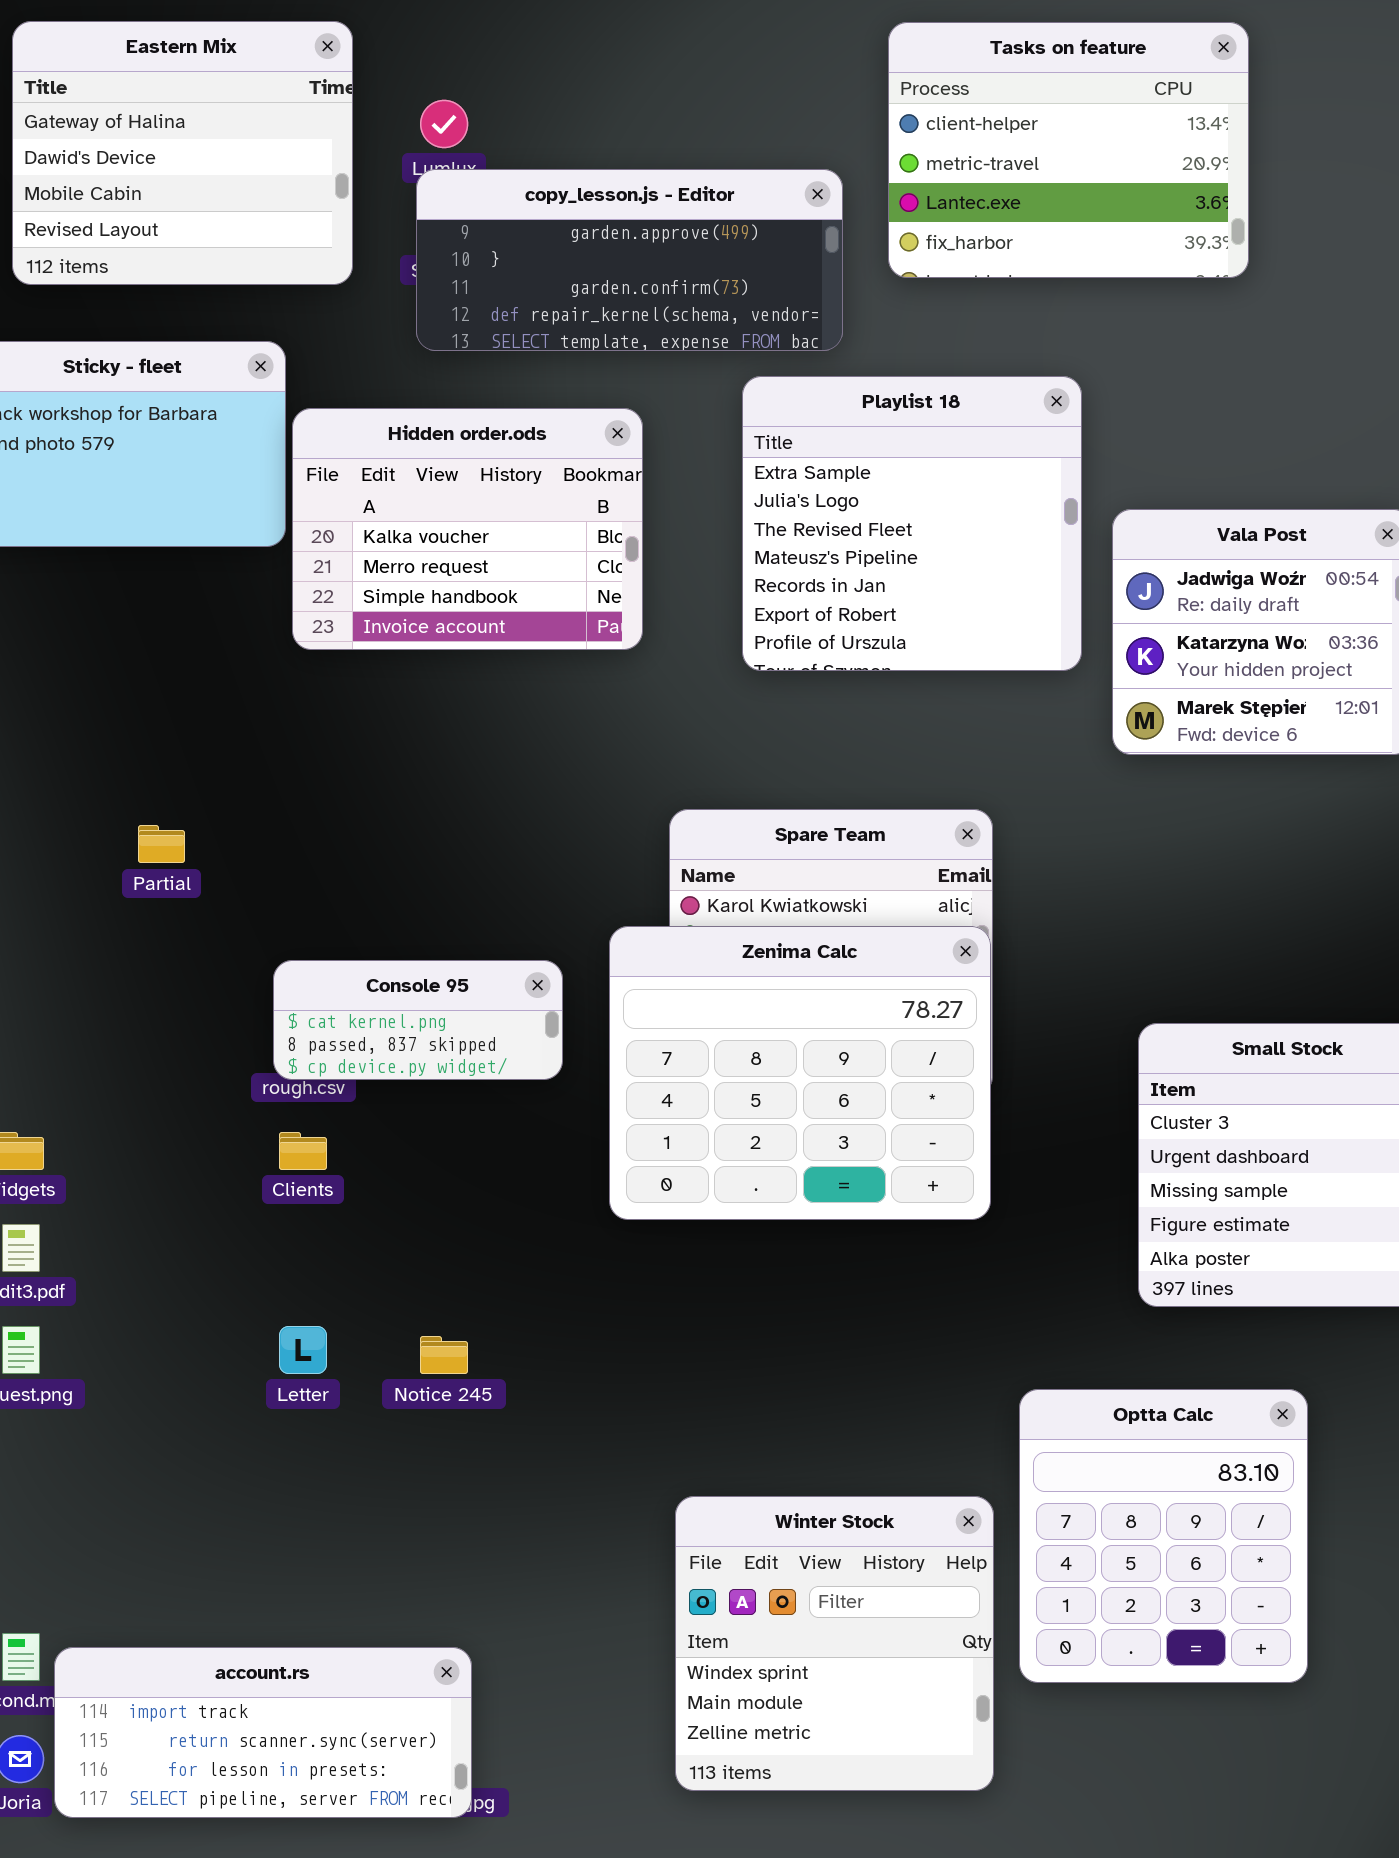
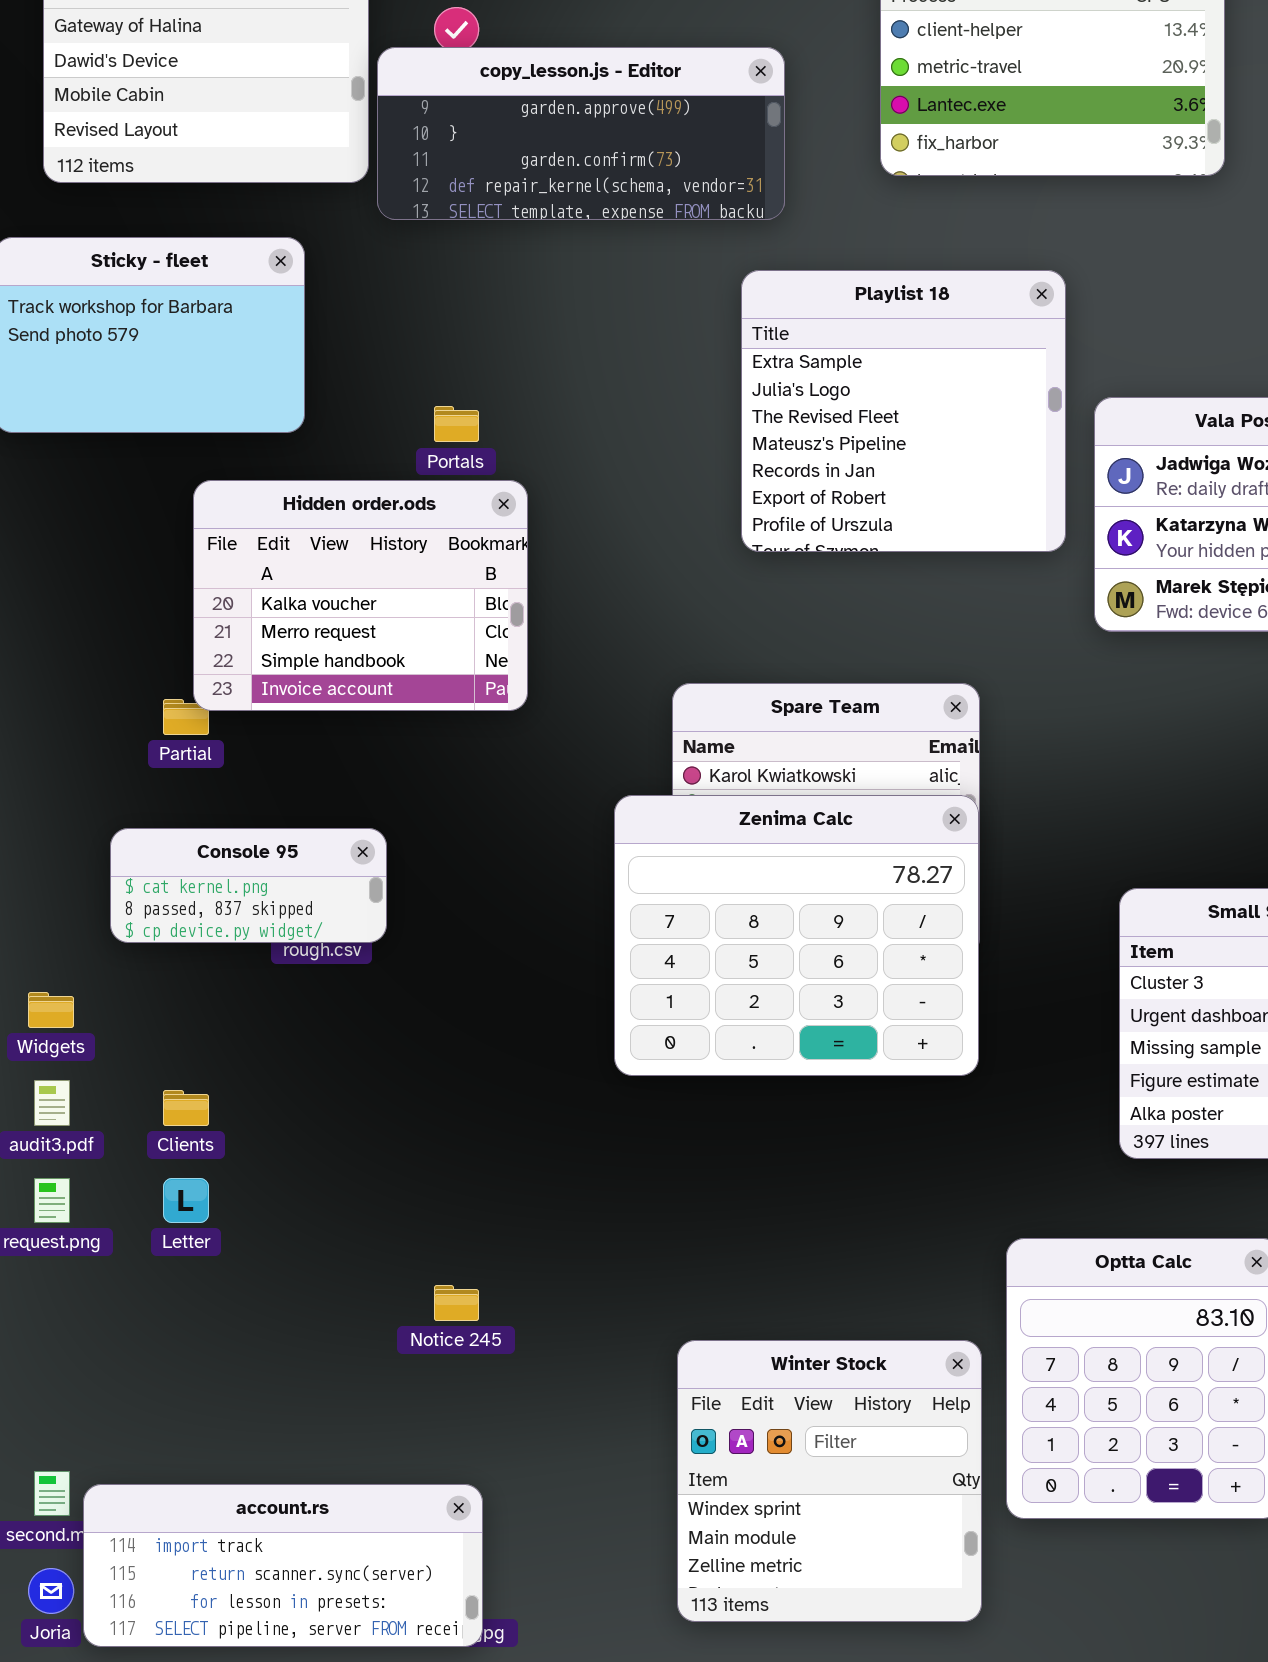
copy_lesson.js - Editor: [416,169,843,351] -> [377,47,785,220], moved
Hidden order.ods: [292,408,643,650] -> [193,480,528,711], moved
Console 95: [273,960,563,1080] -> [110,828,387,943], moved
Clients: [279,1132,327,1170] -> [163,1090,209,1126], moved
Letter: [279,1326,327,1374] -> [163,1178,209,1223], moved
Notice 245: [420,1336,468,1374] -> [434,1285,479,1321], moved

